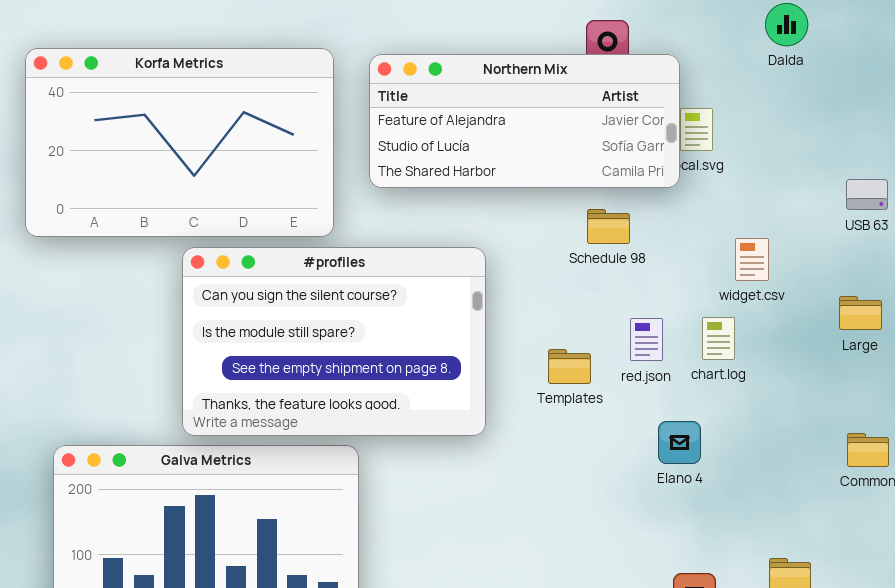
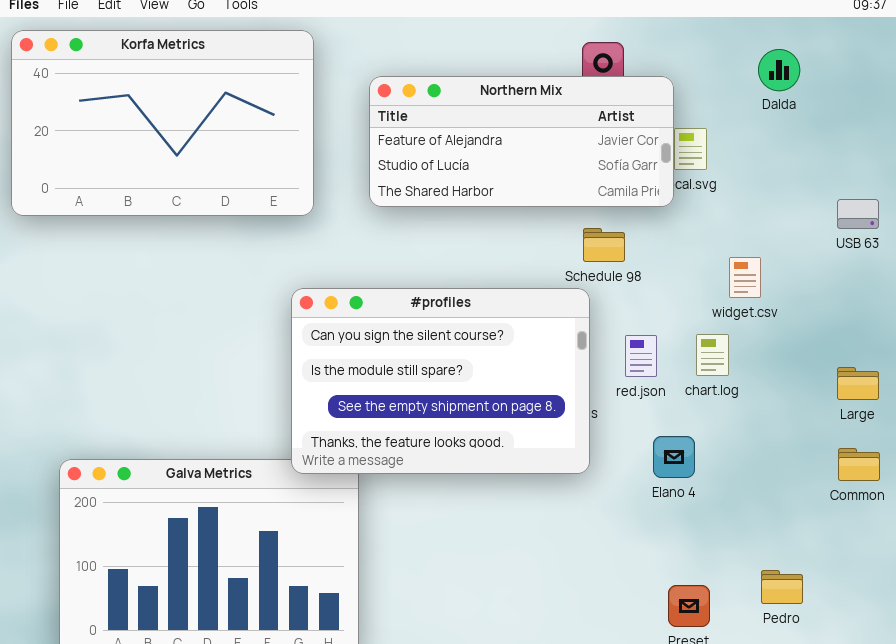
Dalda: [765,3,808,46] -> [758,49,800,91], moved
Korfa Metrics: [25,48,334,237] -> [11,30,314,216], moved
#profiles: [182,247,486,436] -> [291,288,590,474], moved
Large: [839,296,882,330] -> [837,367,879,400], moved

